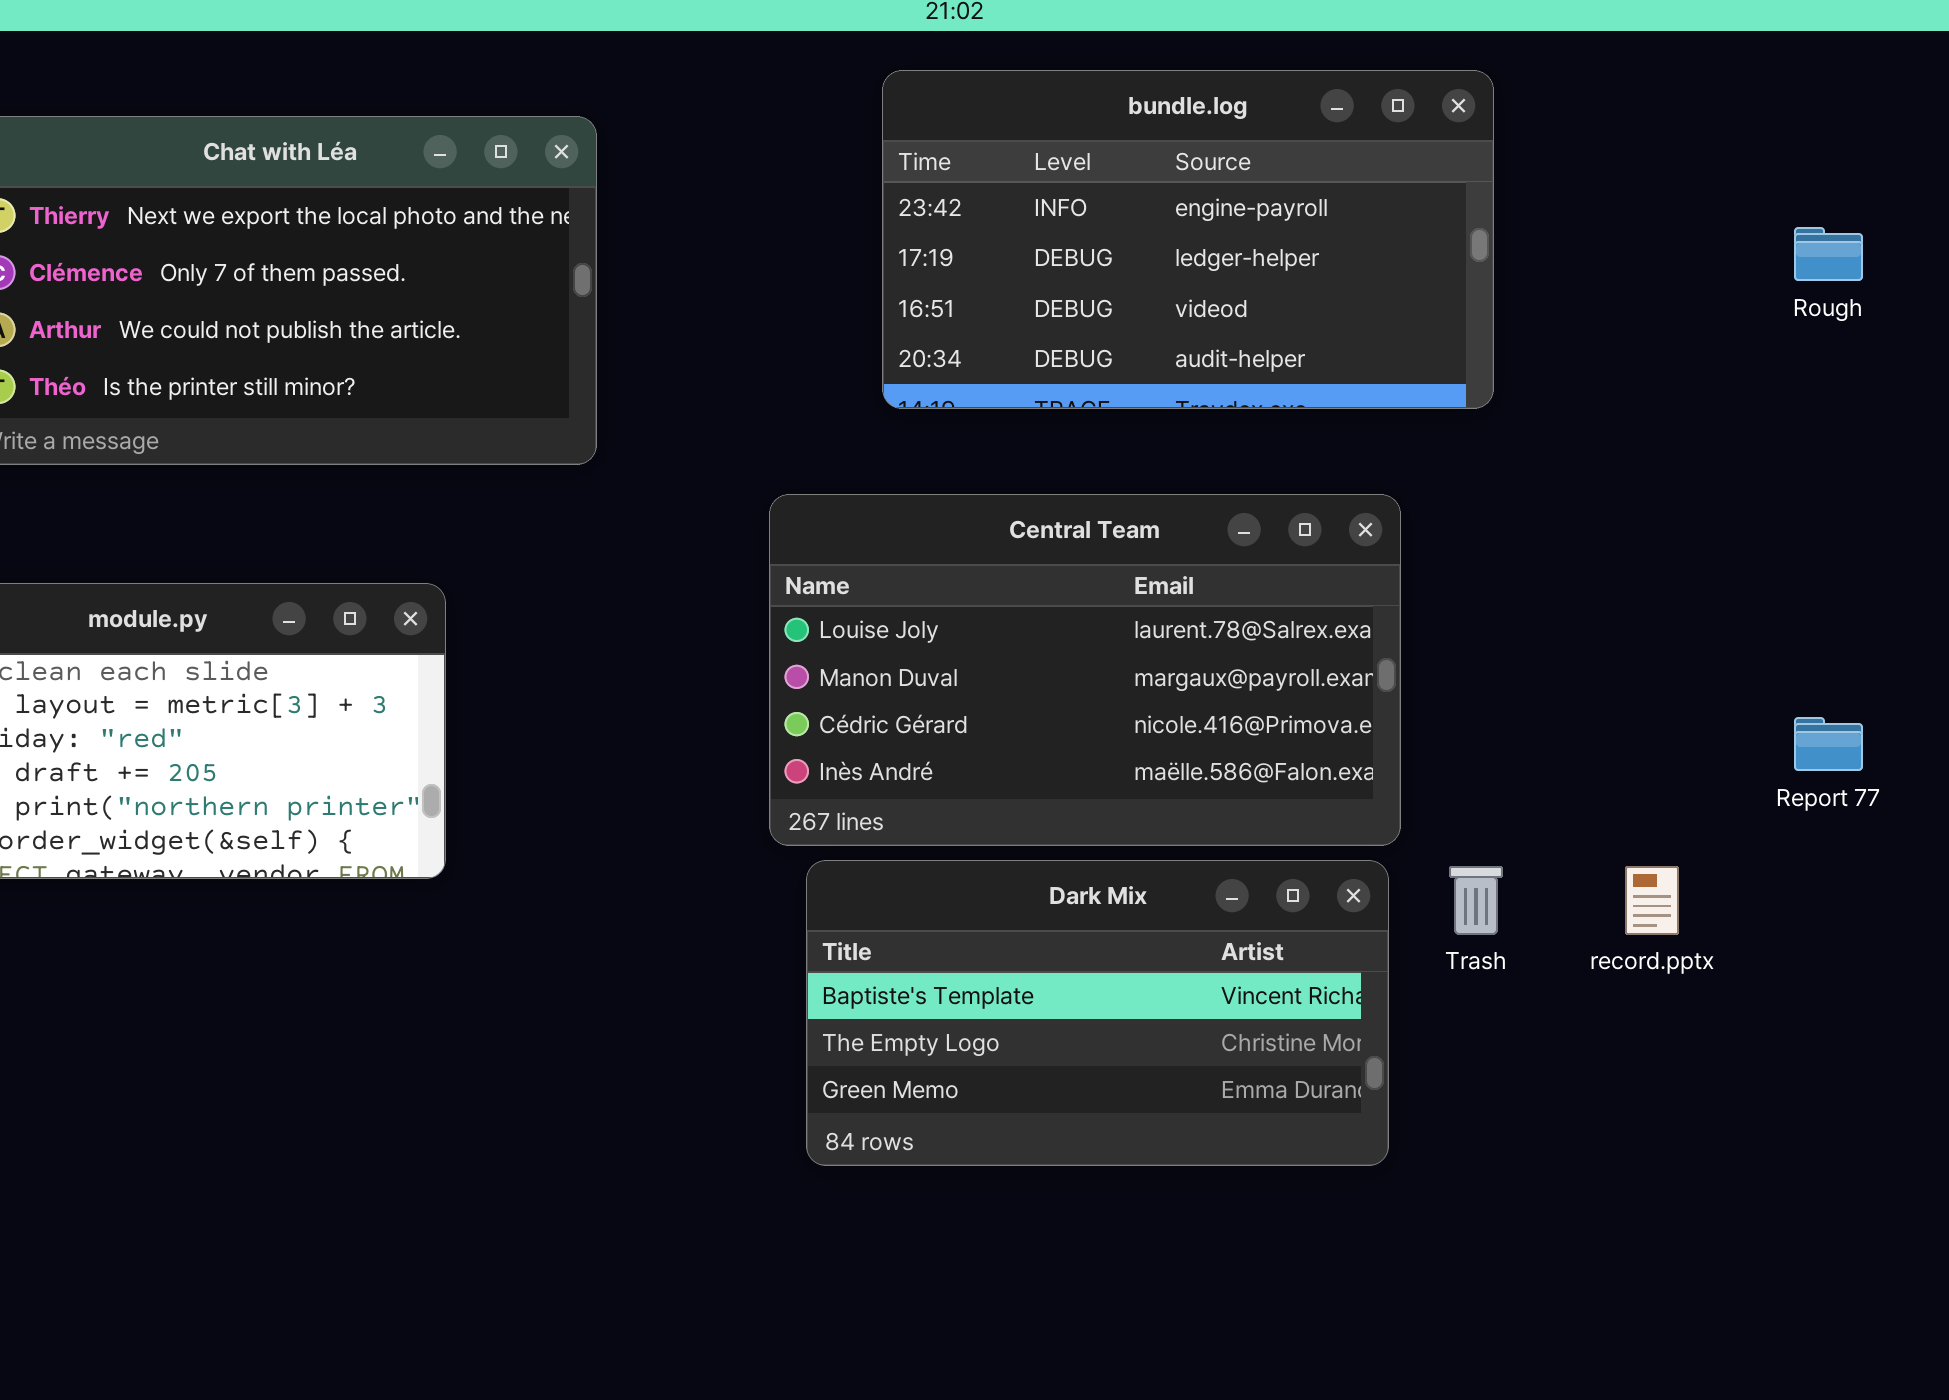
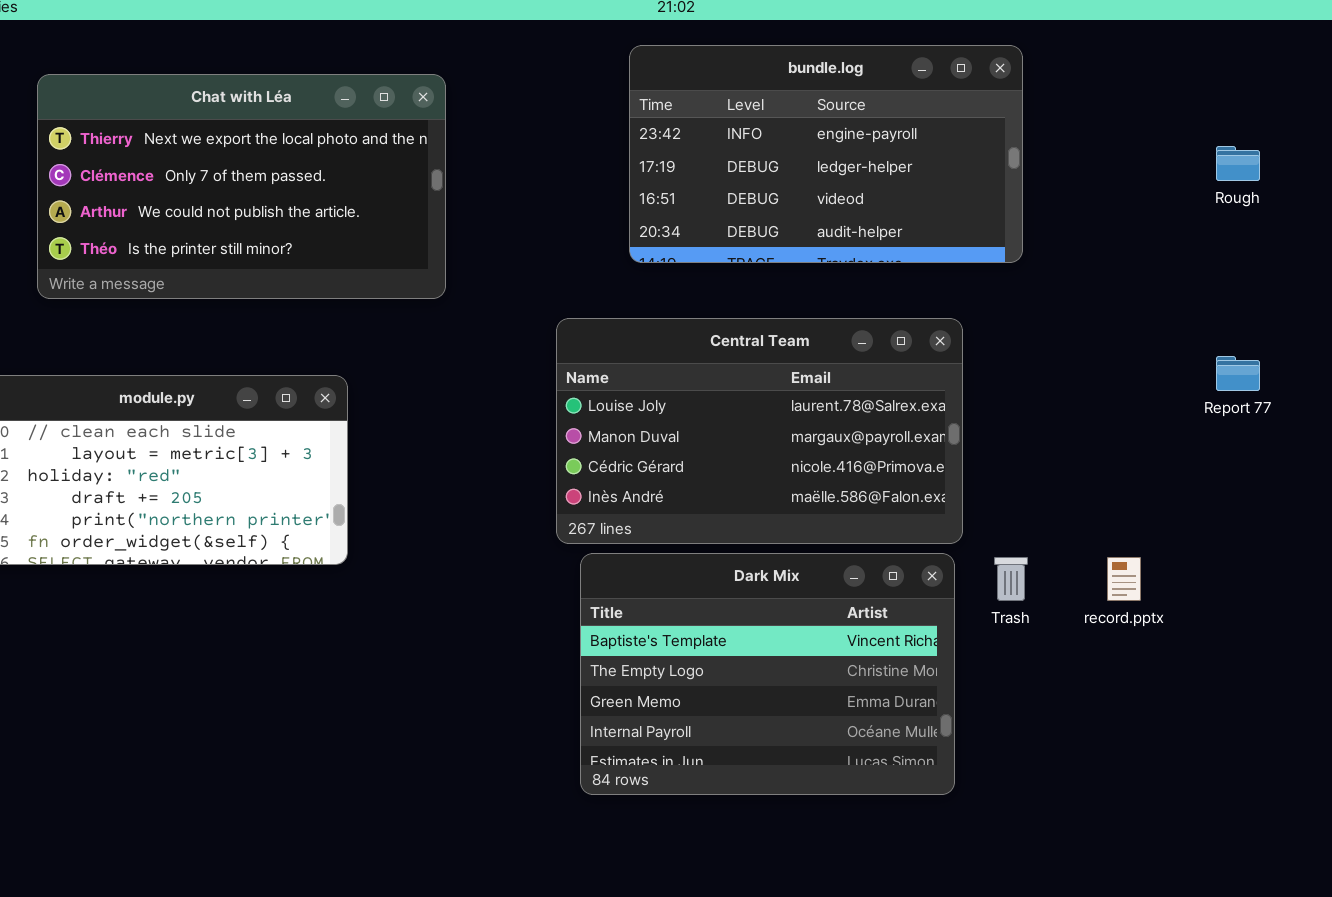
Report 77: [1794,717,1863,771] -> [1216,356,1260,391], moved
Dark Mix: [806,860,1389,1166] -> [580,553,955,795], resized

